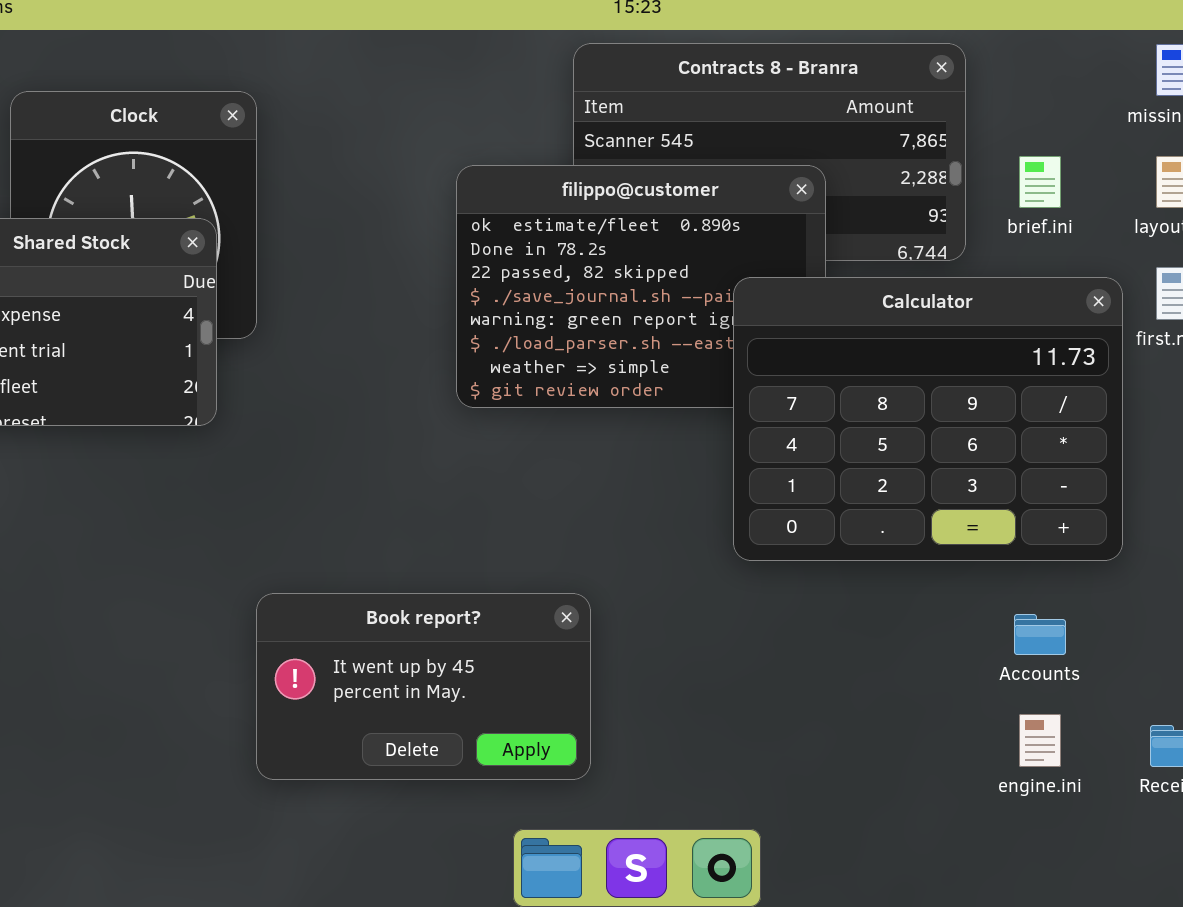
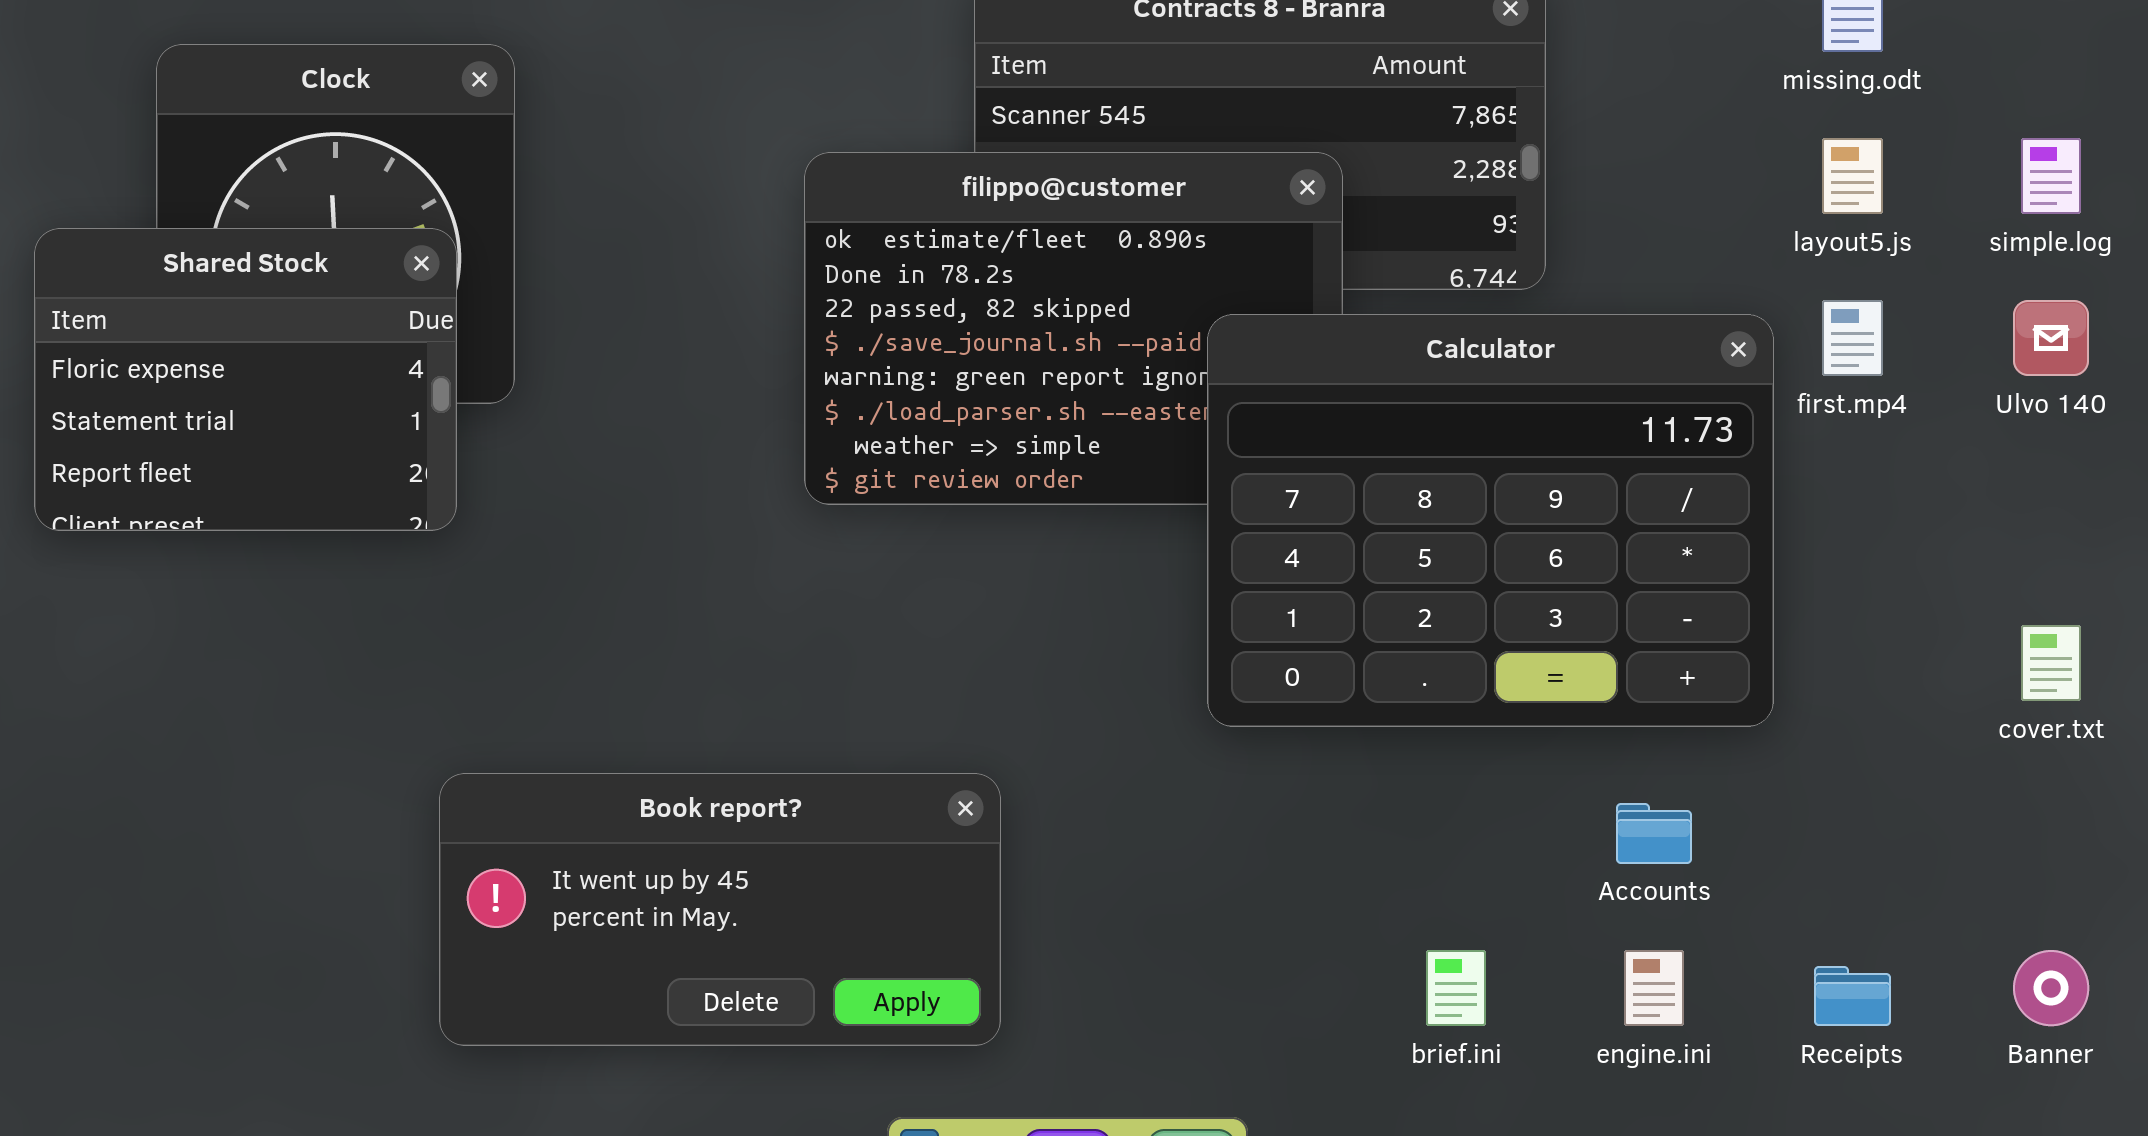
brief.ini: [1019,156,1061,208] -> [1426,950,1486,1026], moved
Book report?: [256,593,591,780] -> [439,773,1001,1046], resized

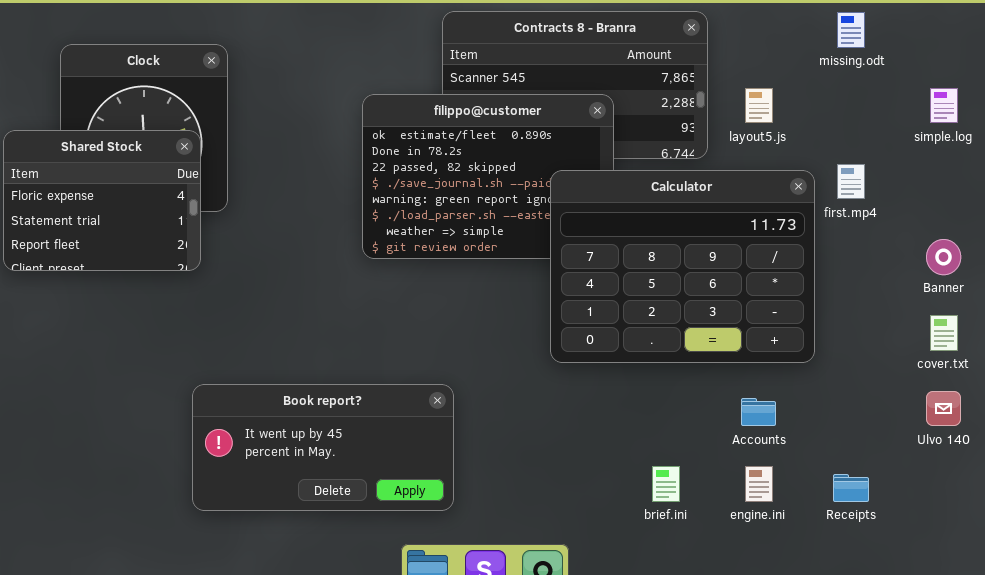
layout5.js: [1822,138,1883,214] -> [745,88,773,123], moved
Ulvo 140: [2013,300,2089,376] -> [926,391,961,426], moved
Banner: [2013,950,2089,1026] -> [926,239,961,275], moved

